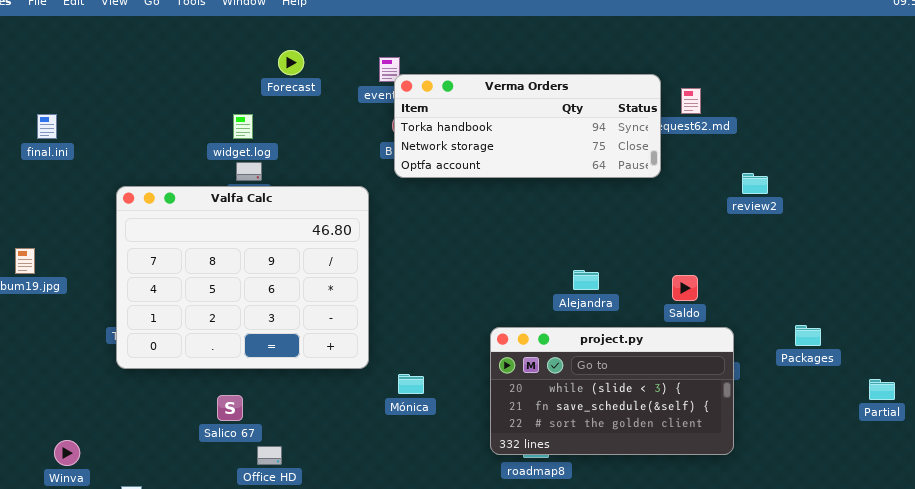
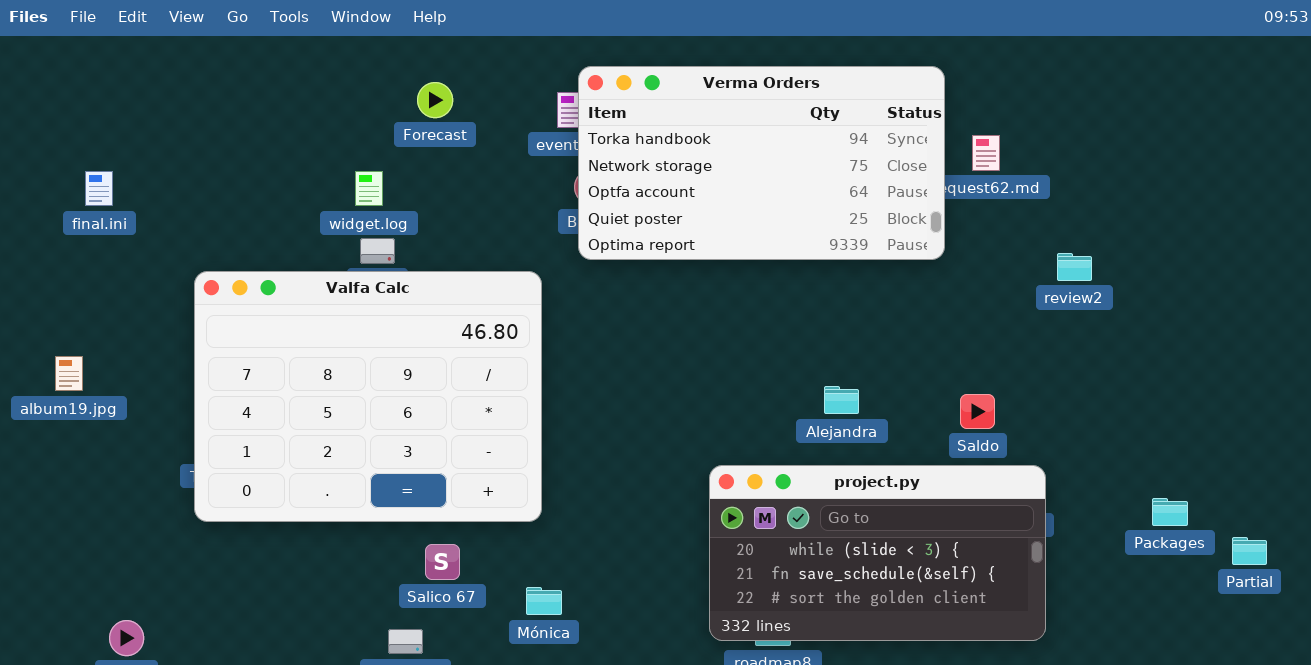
Verma Orders: [394,74,661,178] -> [578,66,945,260], resized
Packages: [795,325,821,346] -> [1152,498,1188,526], moved
Mónica: [398,374,424,394] -> [526,587,562,615], moved
Salico 67: [217,395,243,421] -> [425,544,460,580], moved

